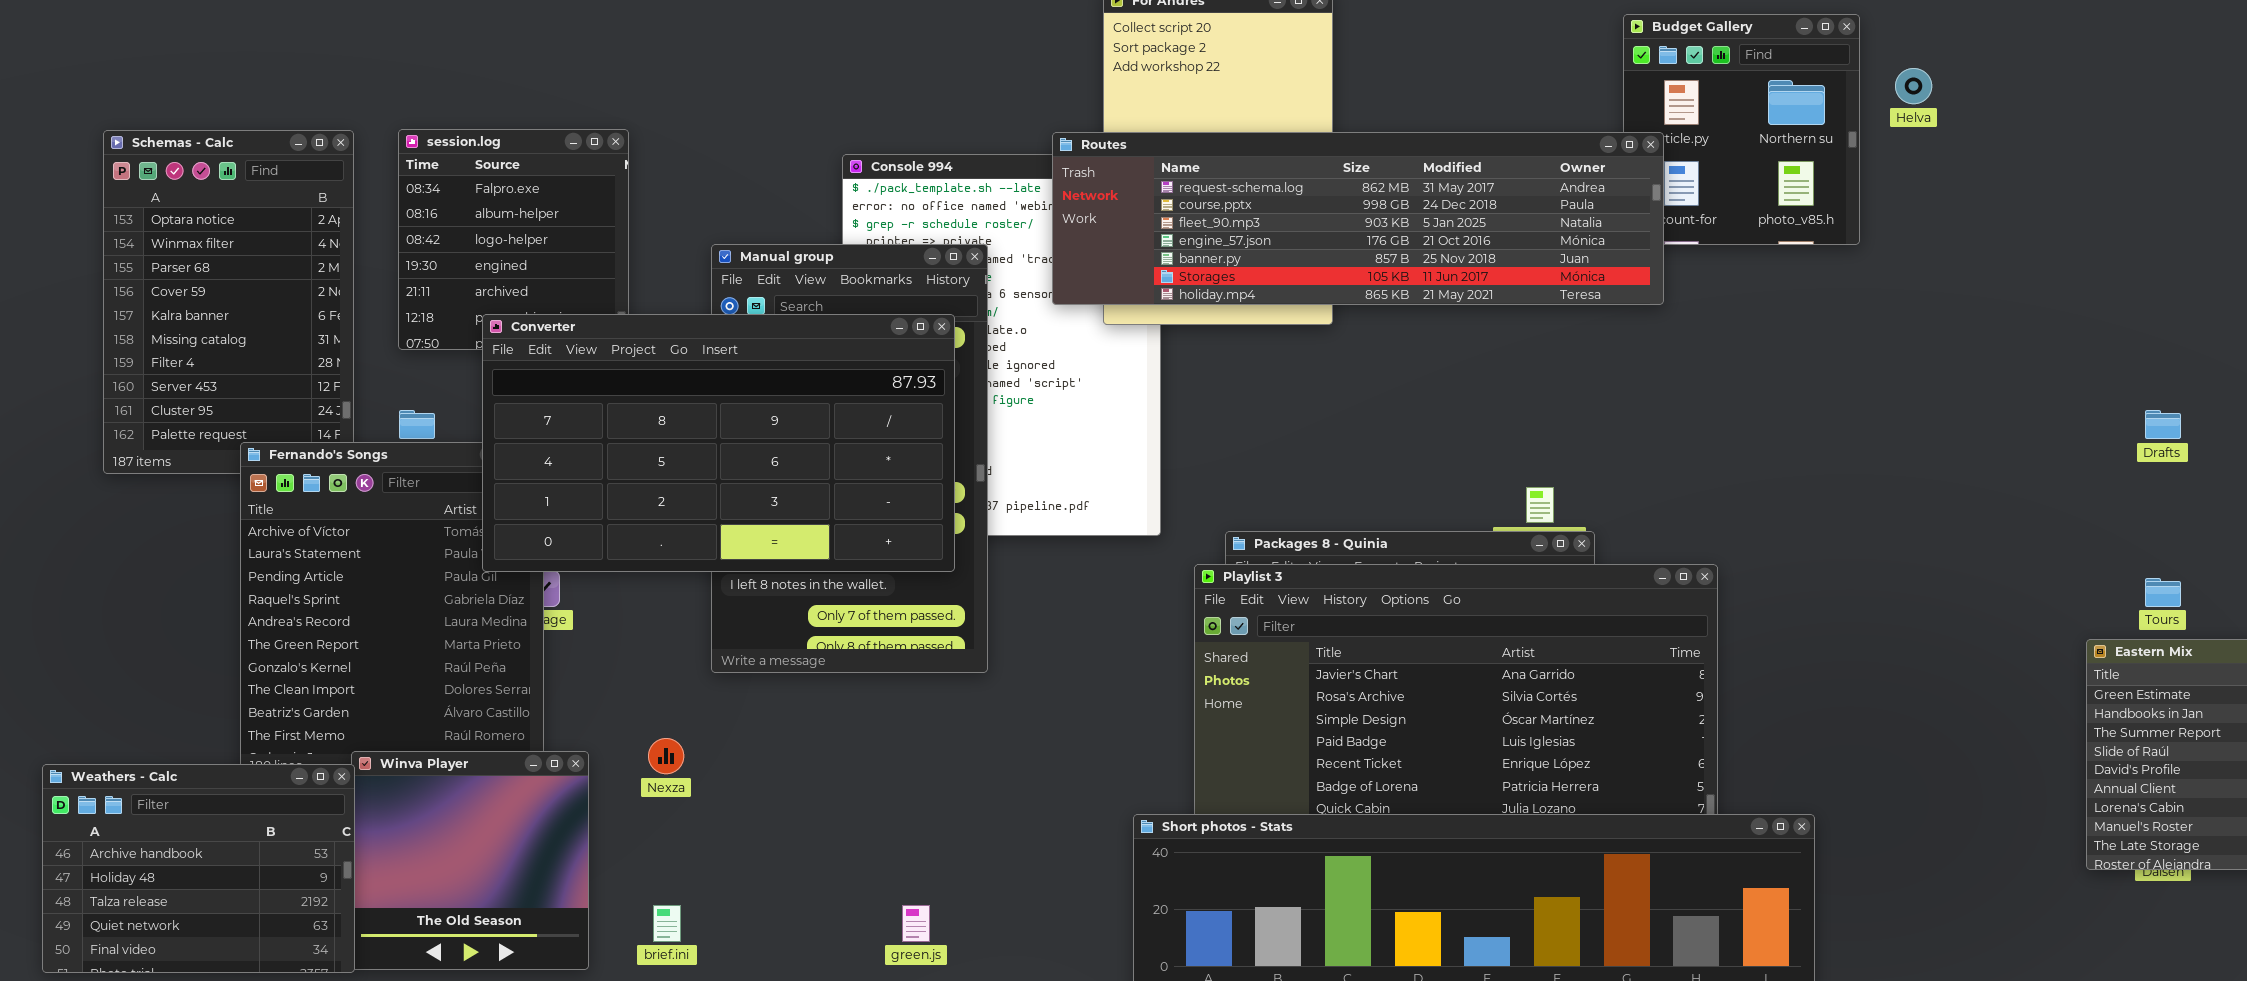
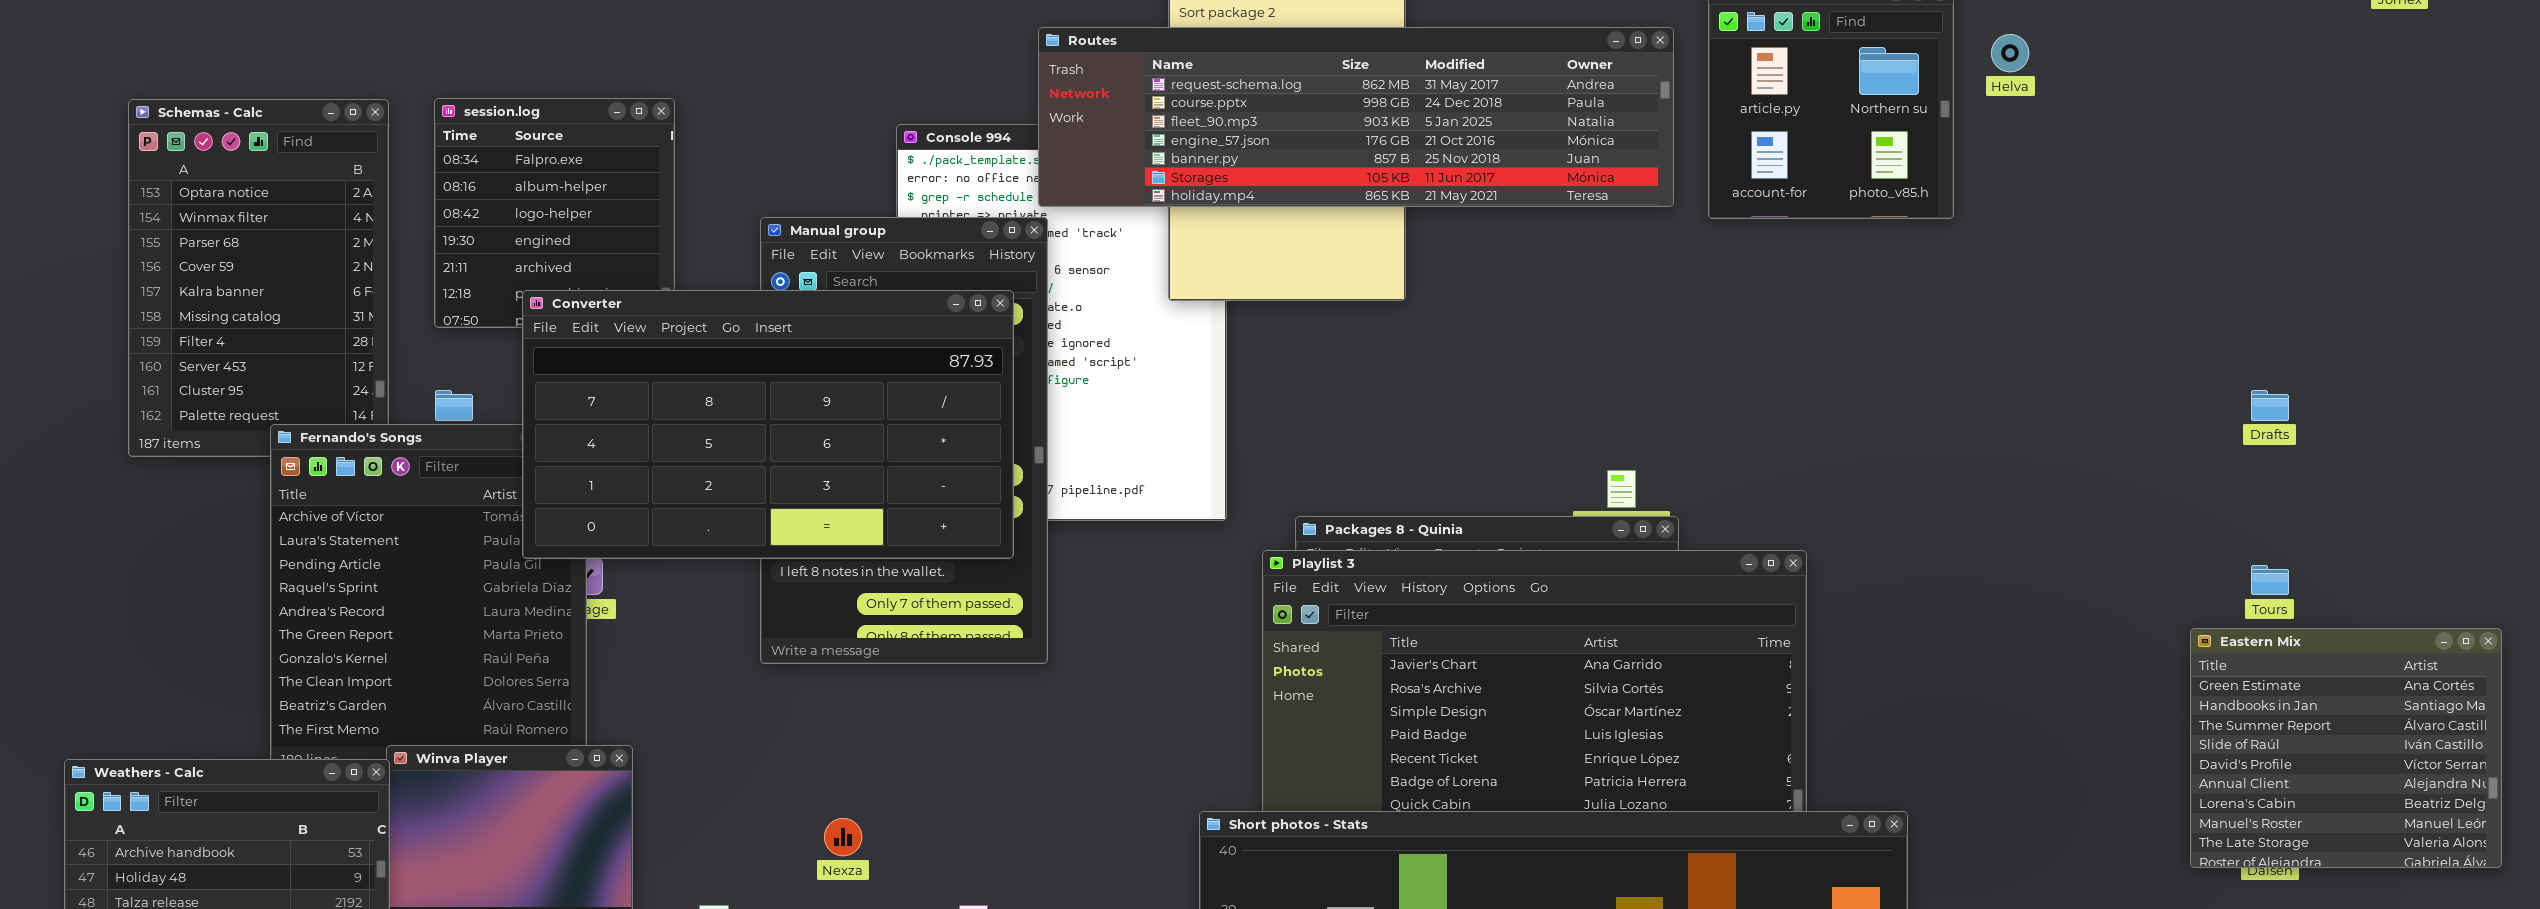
Routes: [1052,132,1664,305] -> [1038,27,1674,207], moved
Nexza: [648,738,684,774] -> [824,818,862,856], moved

